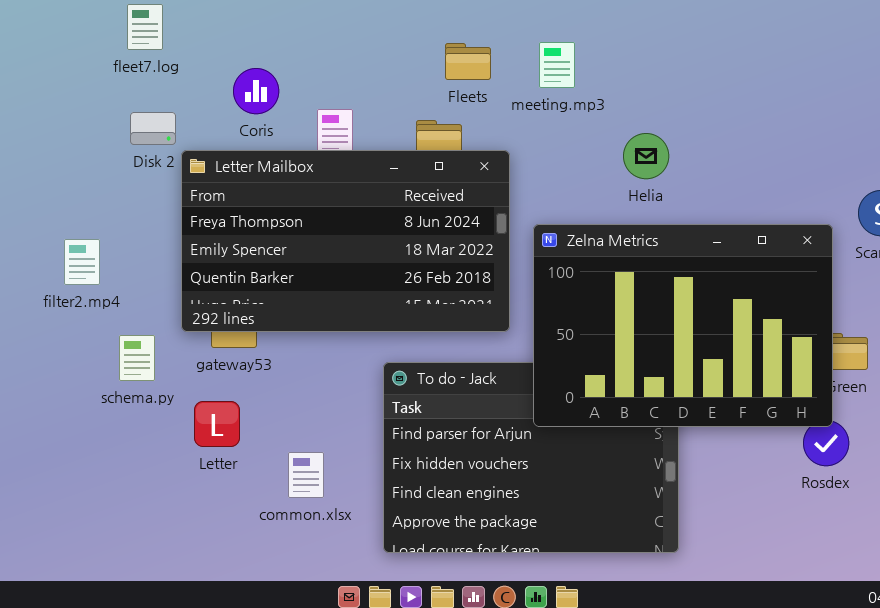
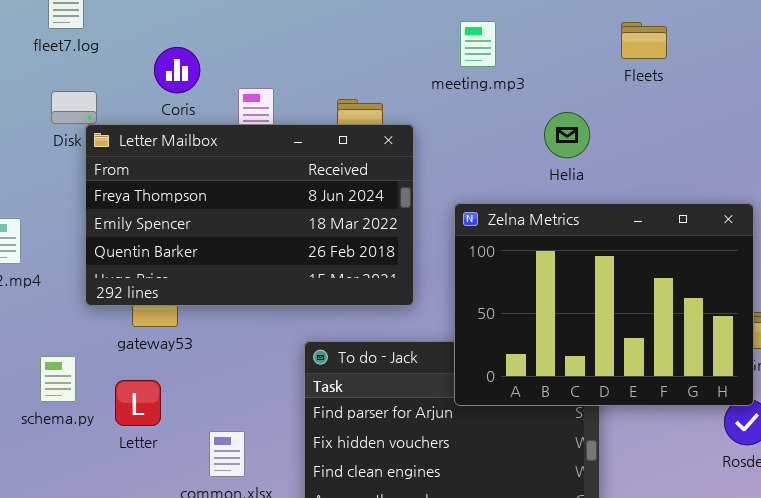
Fleets: [445,43,491,80] -> [621,22,667,59], moved
Letter Mailbox: [181,150,510,332] -> [85,124,414,306], moved
schema.py: [119,335,155,381] -> [40,356,76,402], moved

